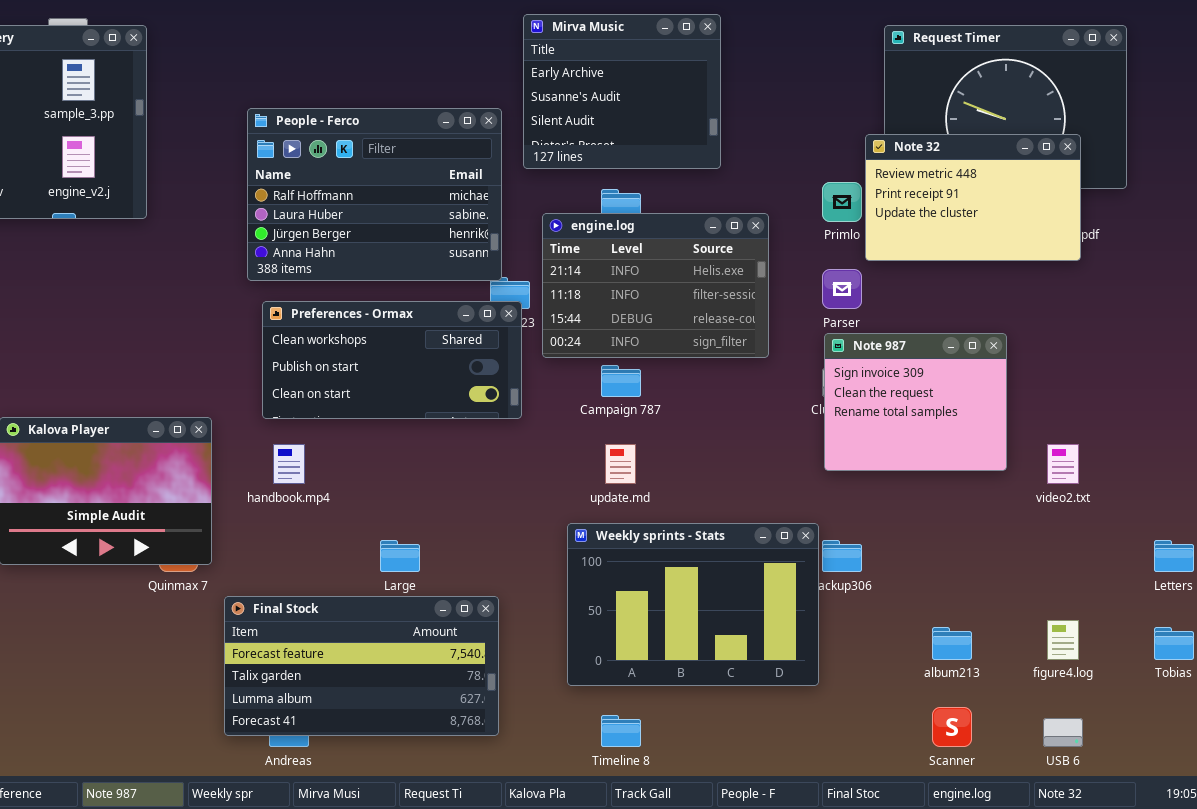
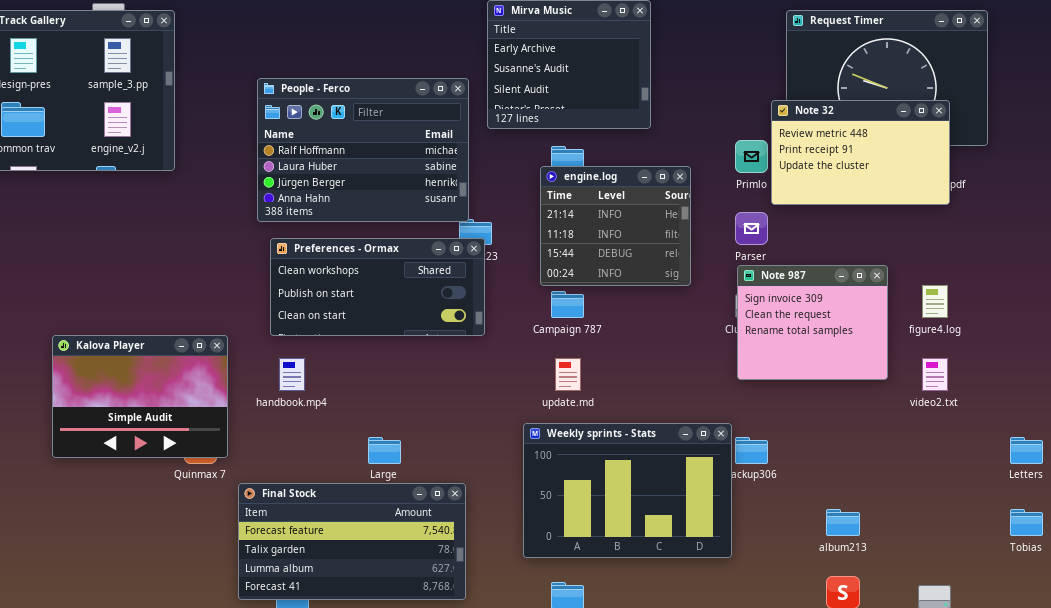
engine.log: [542,213,769,358] -> [540,166,691,286], resized
figure4.log: [1047,620,1079,660] -> [922,285,948,318], moved

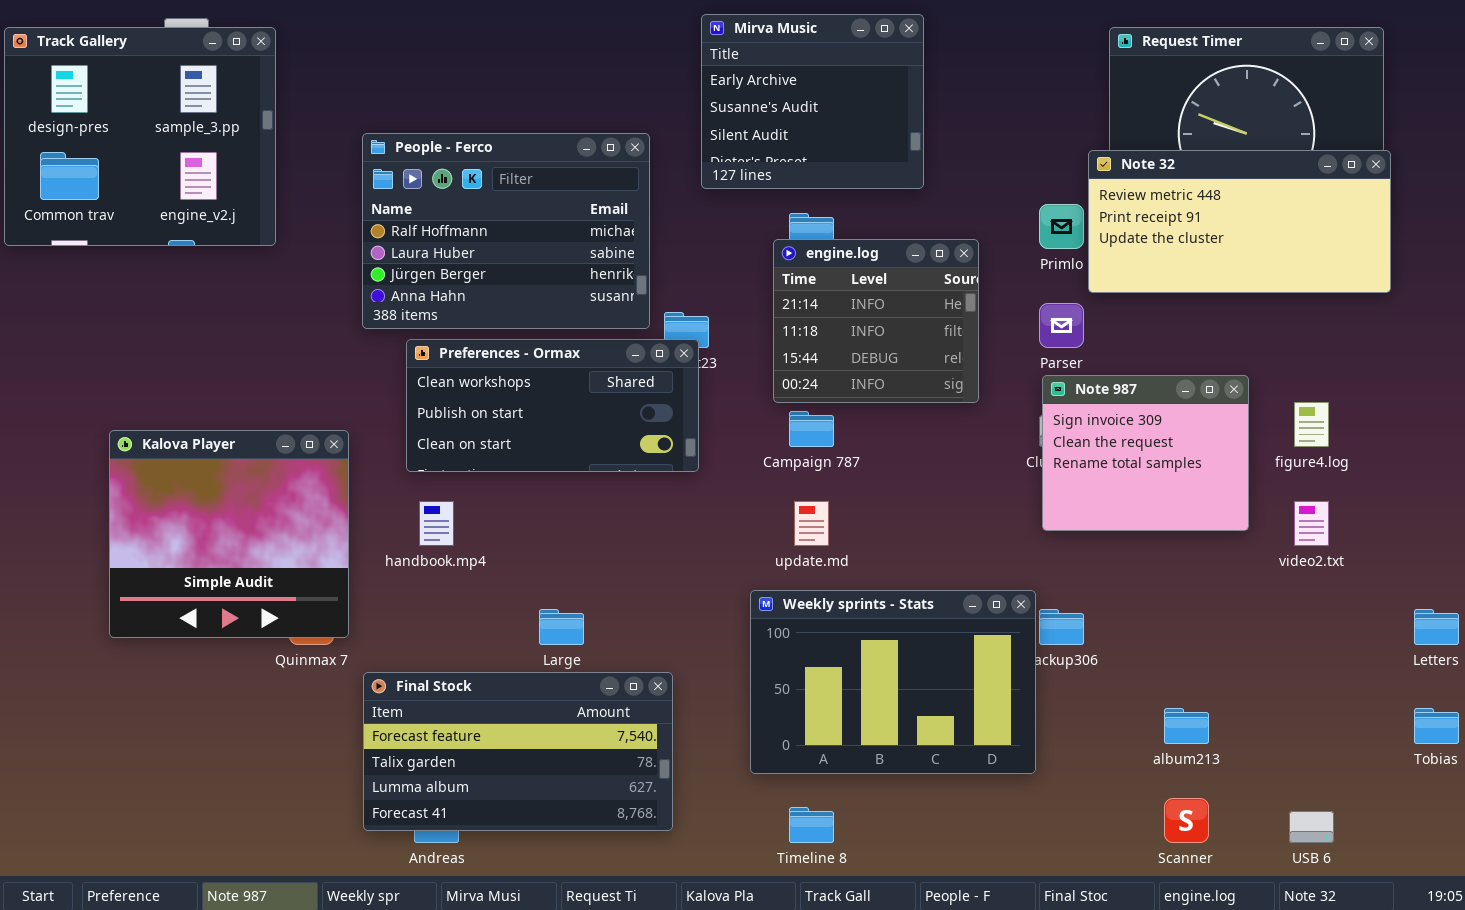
People - Ferco: [257,78,469,222] -> [362,133,650,329], moved
Note 32: [771,100,950,205] -> [1088,150,1391,293], resized
Kalova Player: [52,335,228,458] -> [109,430,349,638], resized

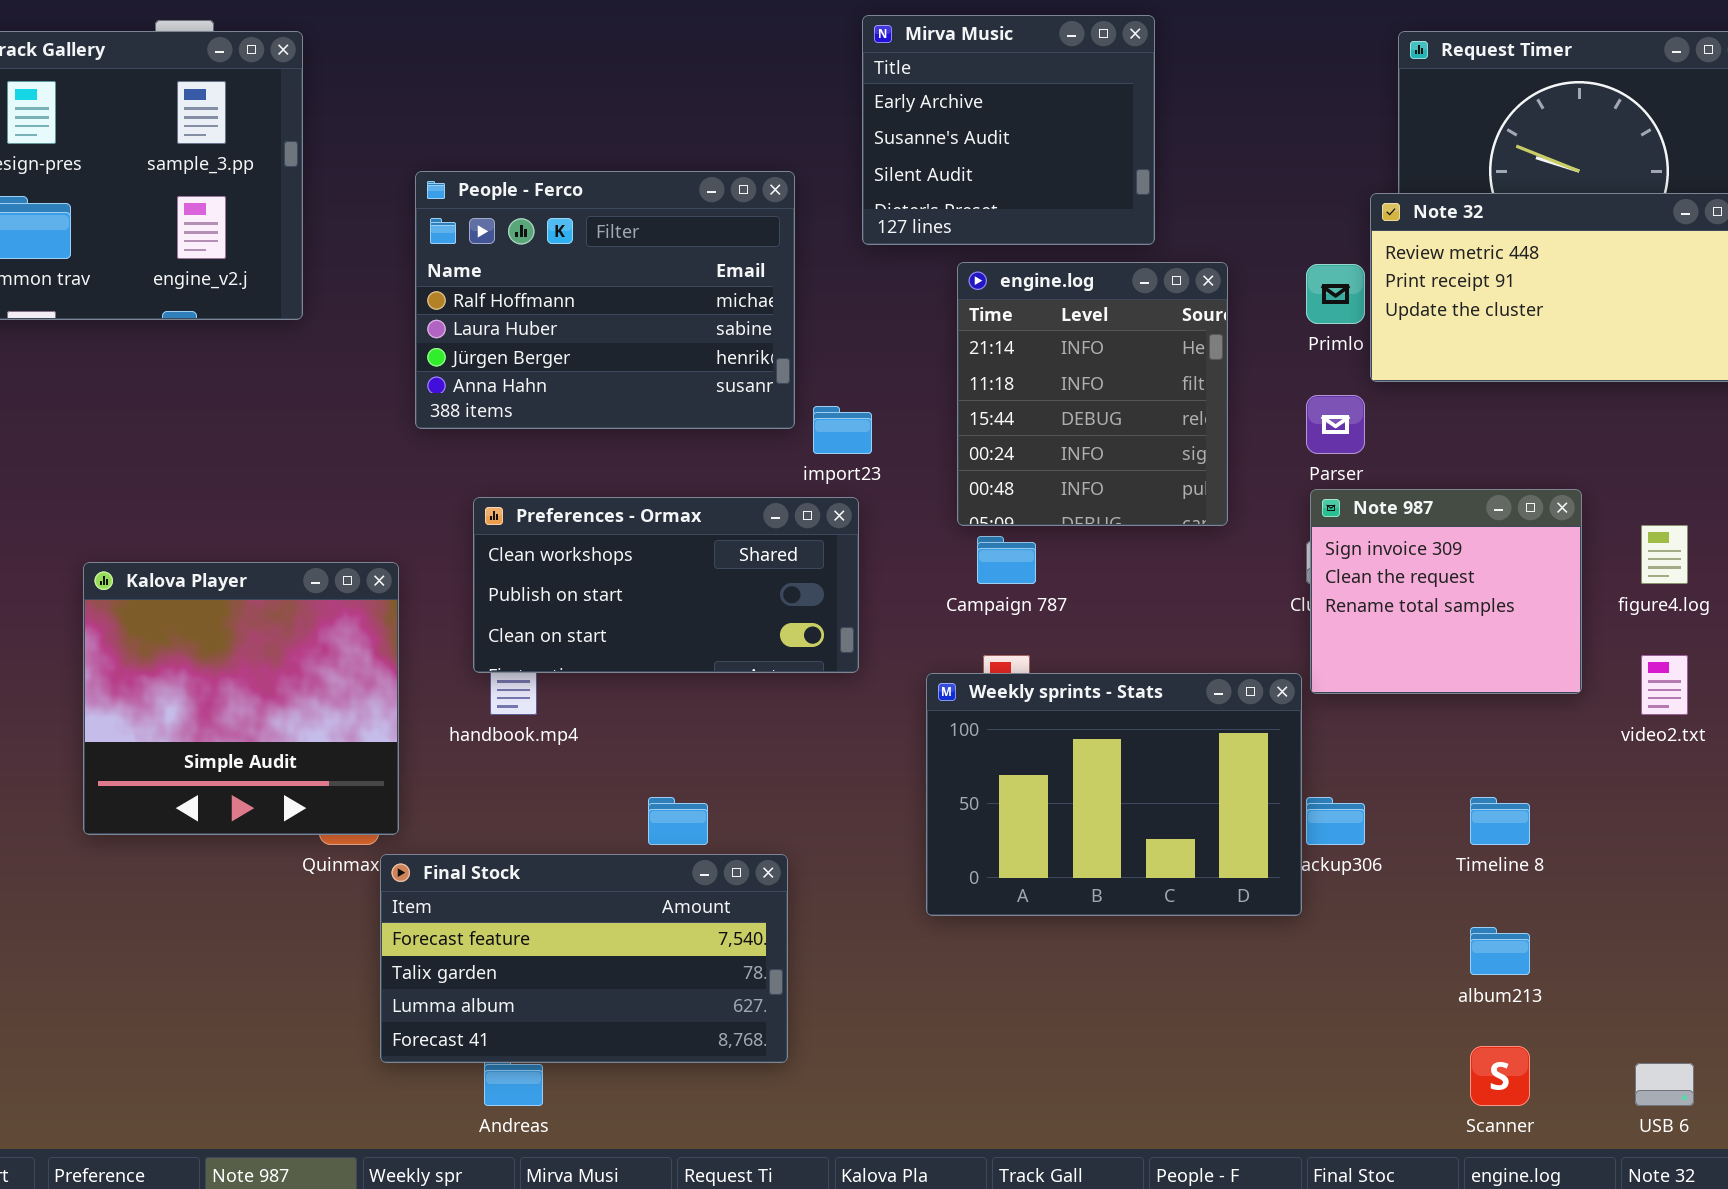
engine.log: [773,239,979,403] -> [957,262,1228,526], resized
Preferences - Ormax: [406,339,699,472] -> [473,497,859,673], moved
Weekly sprints - Stats: [750,590,1036,774] -> [926,673,1302,916], moved
Final Stock: [363,672,673,831] -> [380,854,788,1063], moved
Timeline 8: [789,807,834,843] -> [1470,797,1530,845], moved

